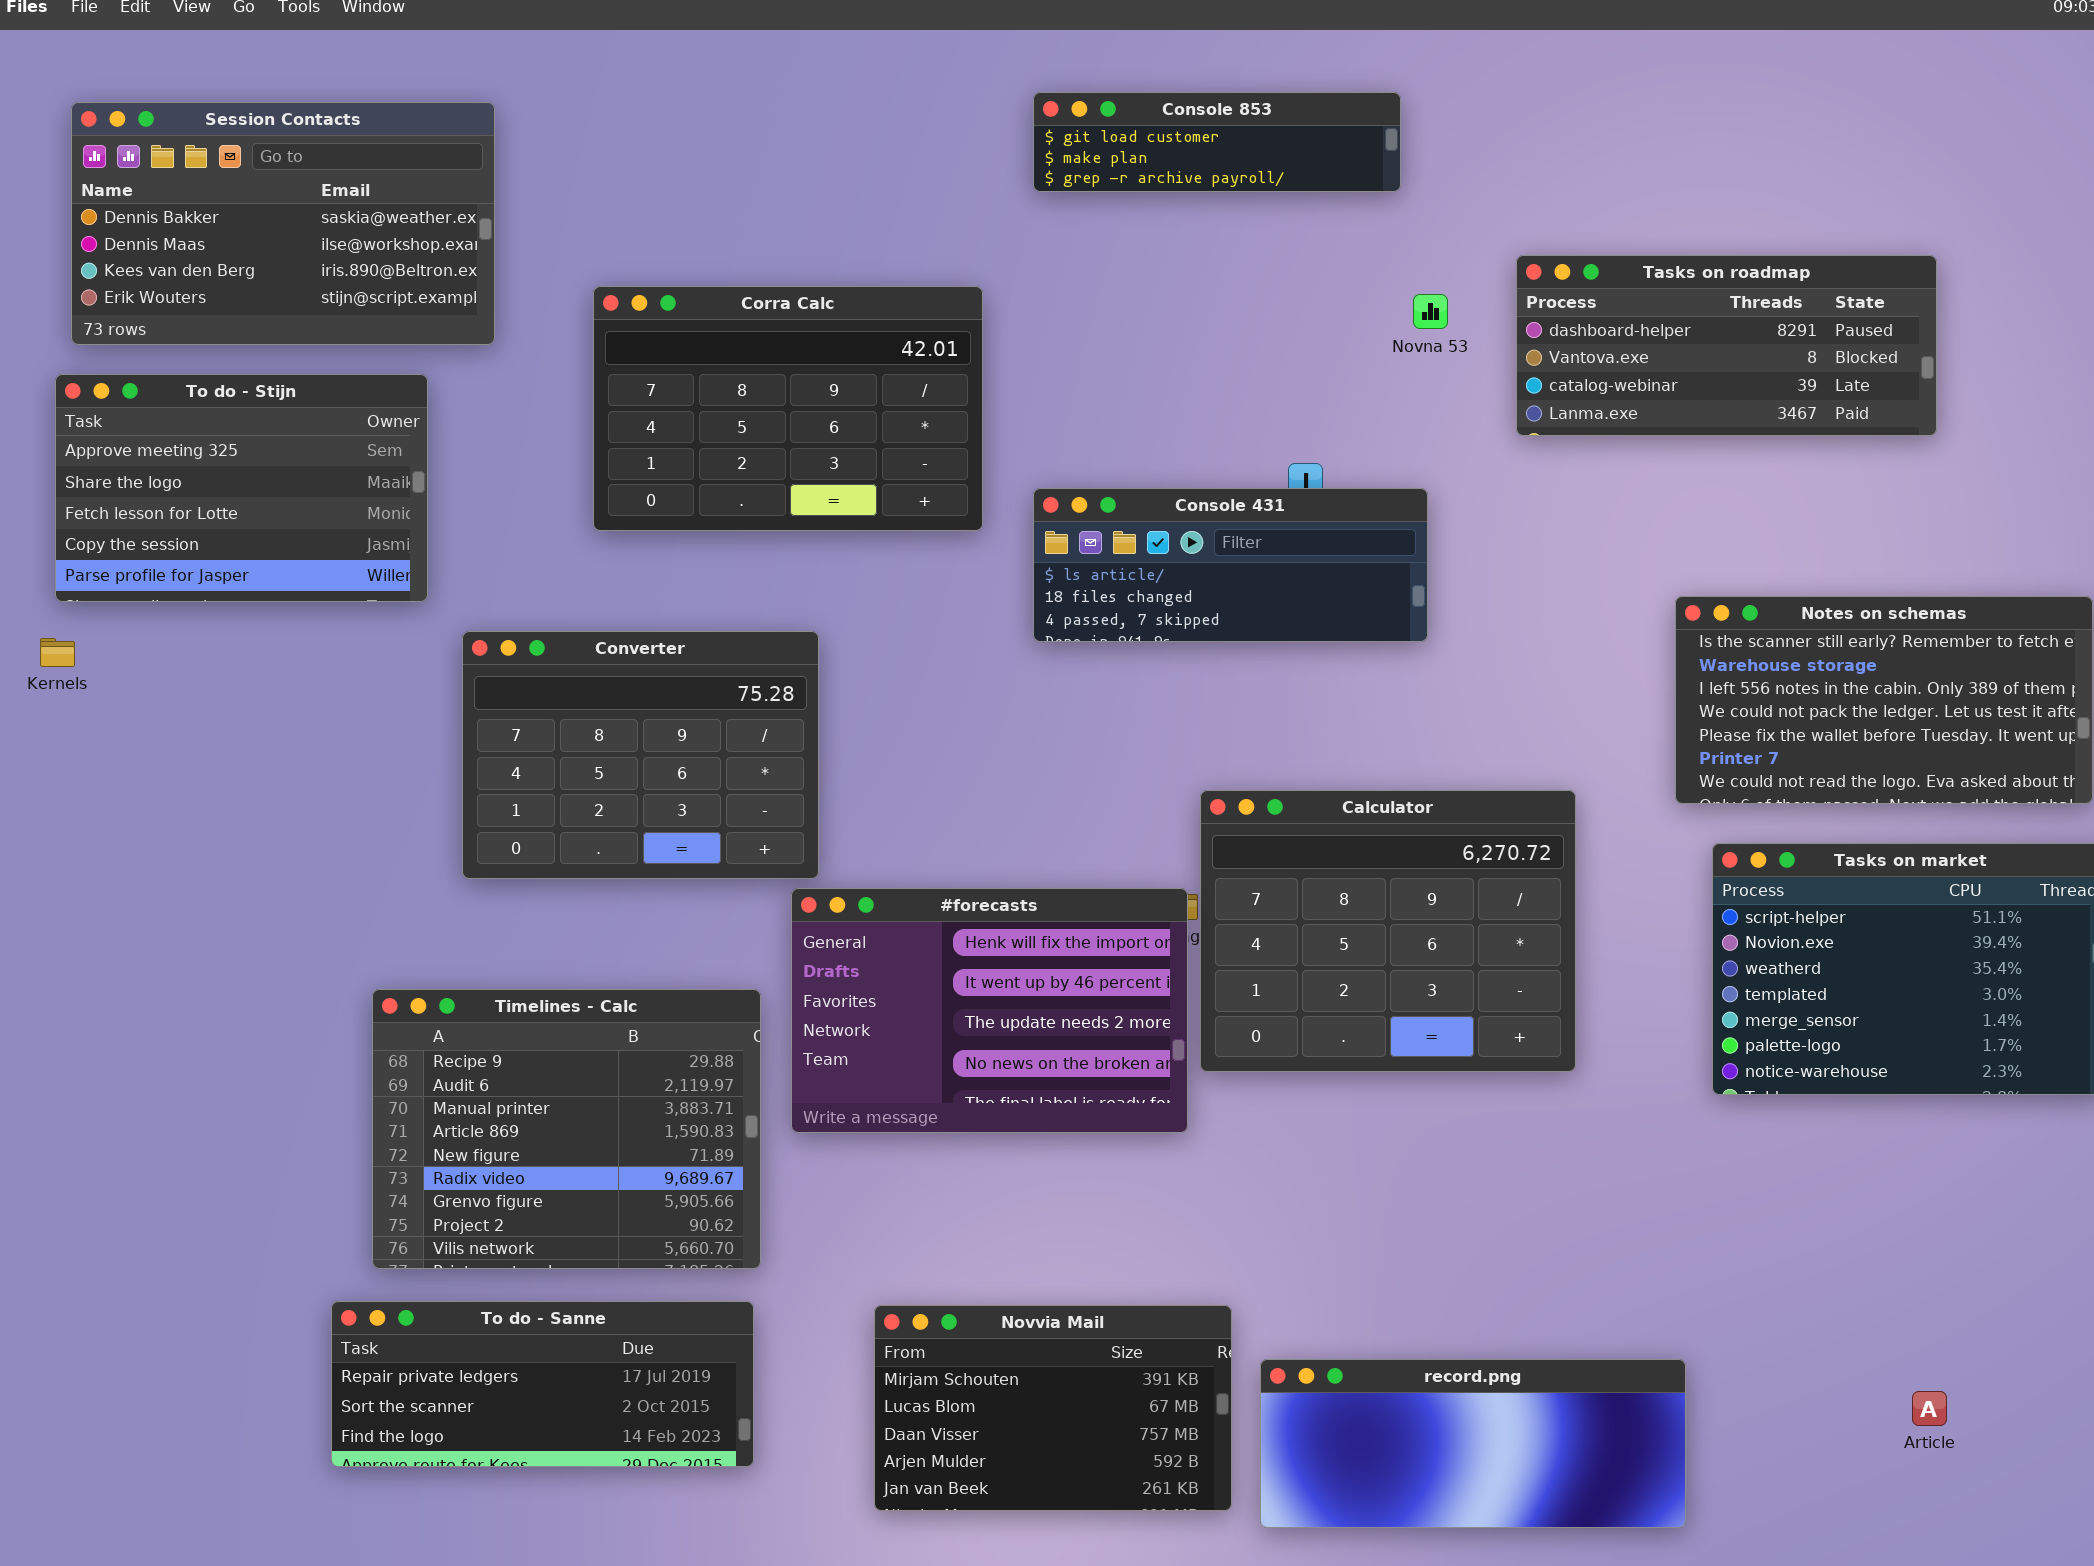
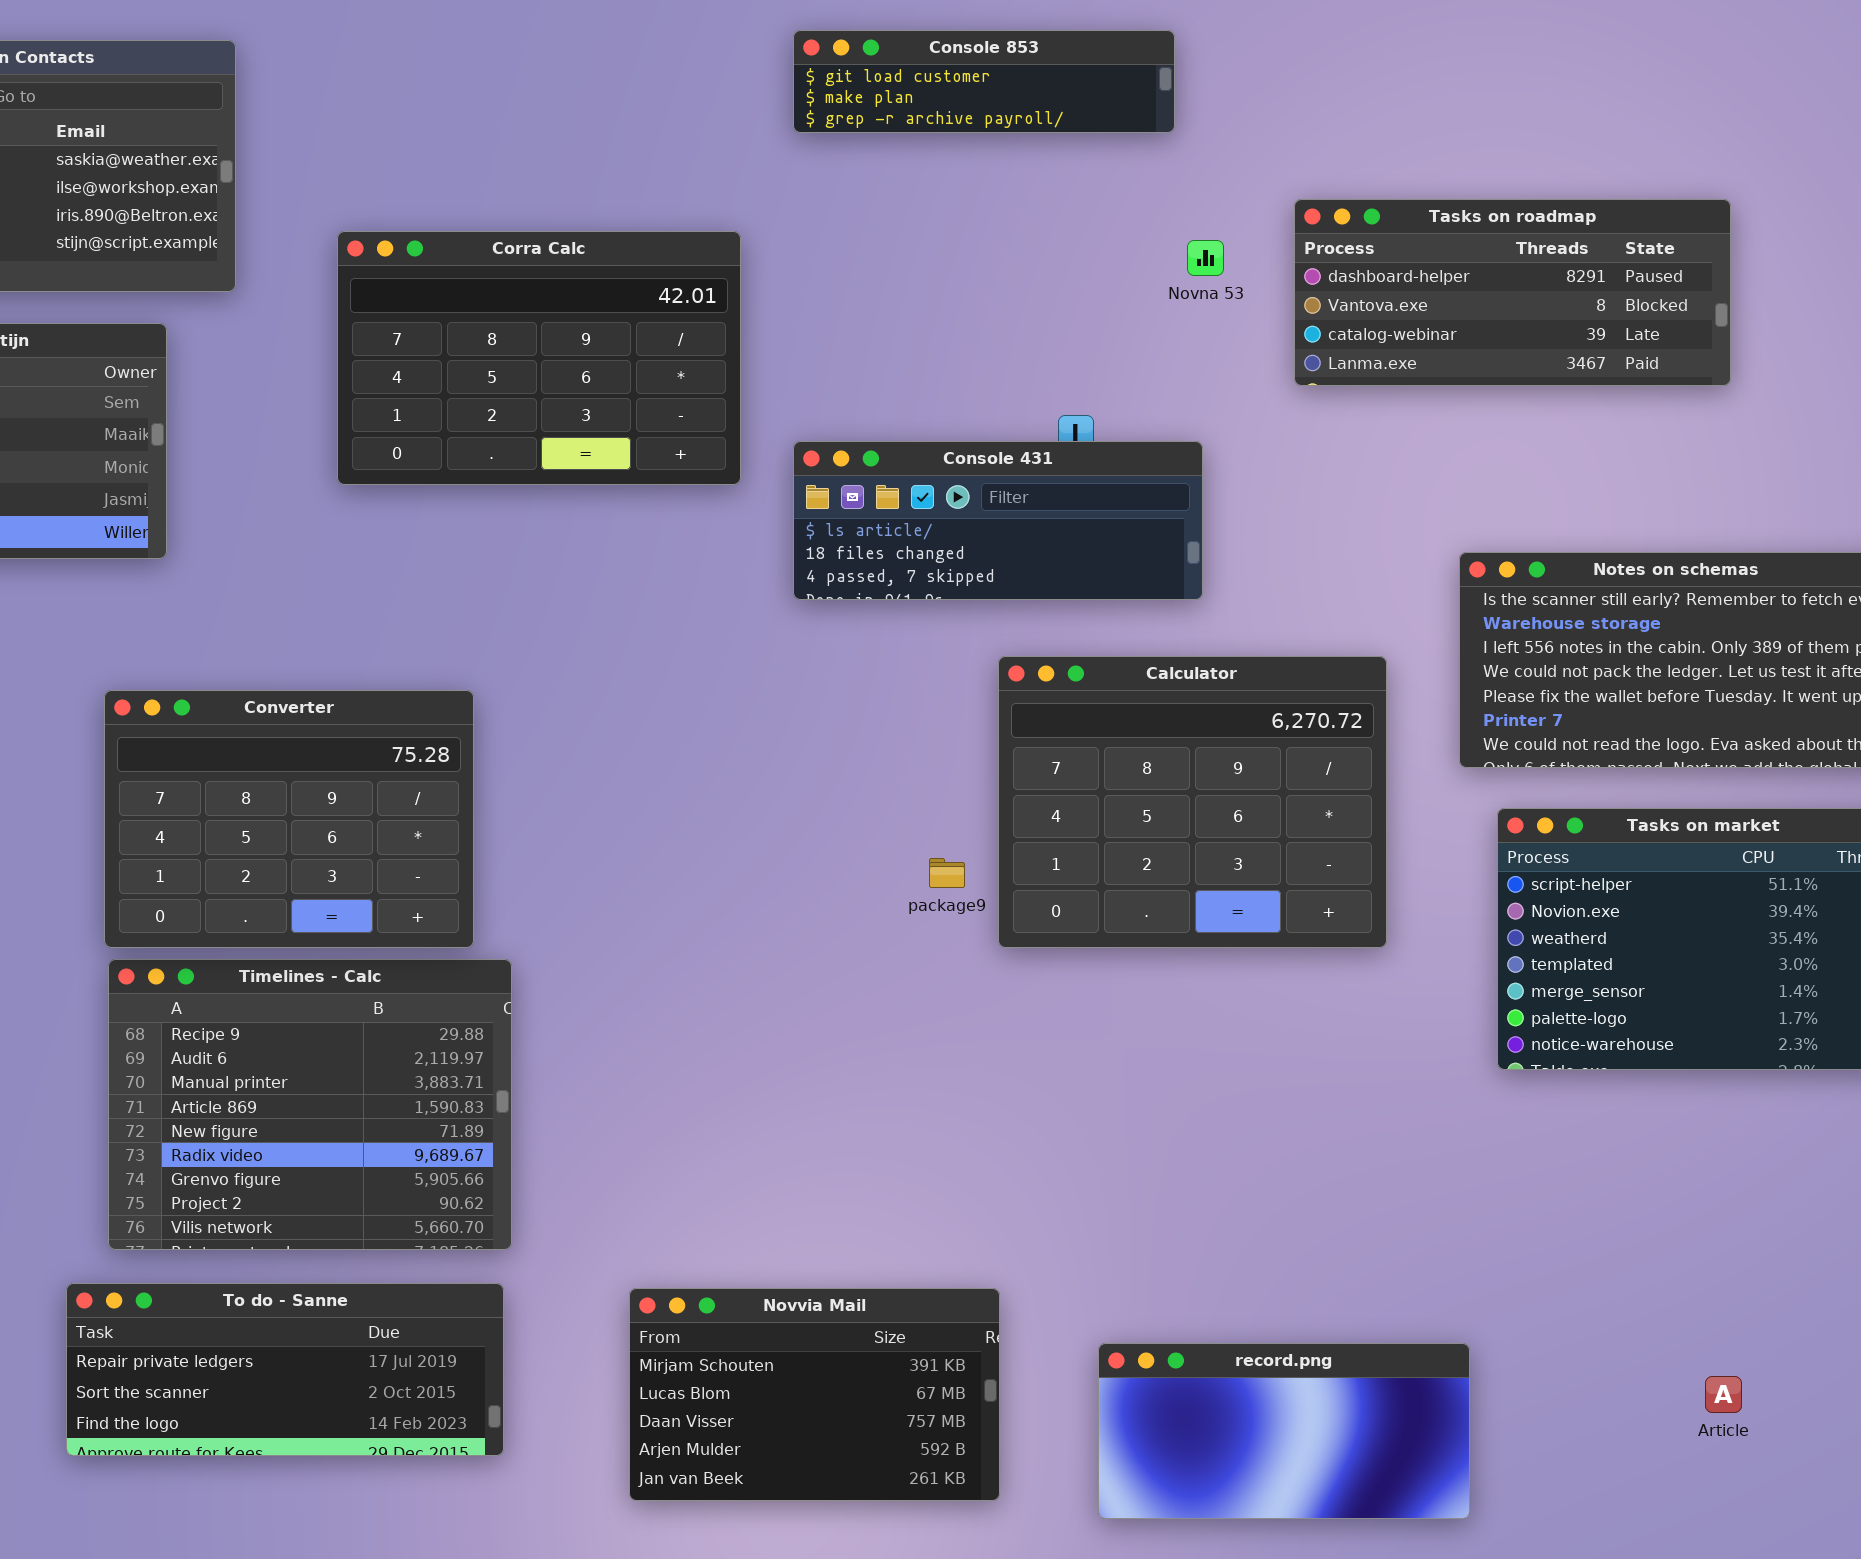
Converter: [462,631,819,879] -> [104,690,474,948], moved
Calculator: [1200,790,1576,1072] -> [998,656,1387,948], moved
#forecasts: [791,888,1188,1133] -> none, closed
record.png: [1260,1359,1686,1528] -> [1098,1343,1470,1519], resized

